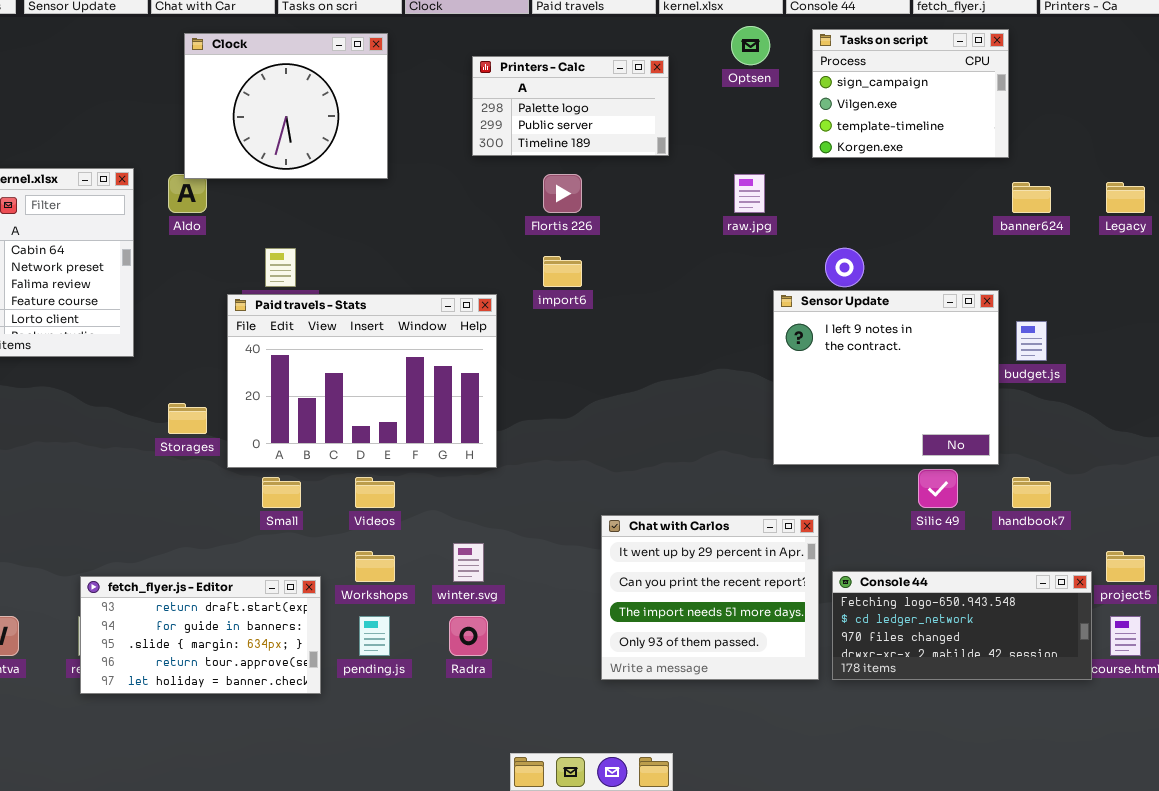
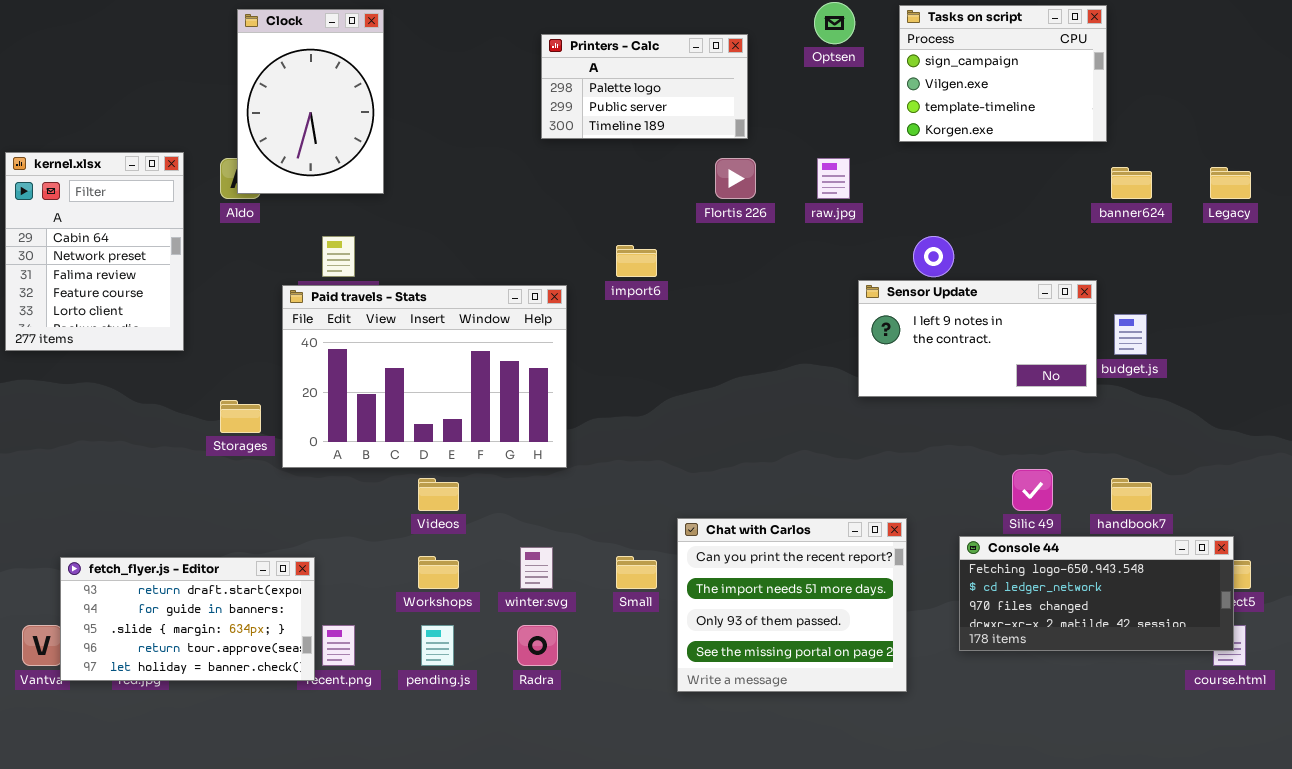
Clock: [184,33,388,179] -> [237,9,384,194], resized
Flortis 226: [543,174,582,213] -> [715,158,756,199], moved
Sensor Update: [773,290,999,465] -> [858,280,1097,397], resized
Small: [262,477,301,508] -> [616,556,657,589], moved
Chat with Carlos: [601,515,819,680] -> [677,518,907,692], scrolled down 1 row
Console 44: [832,571,1092,680] -> [959,536,1234,651], moved
fetch_flyer.js - Editor: [80,576,321,694] -> [60,557,315,681], moved

